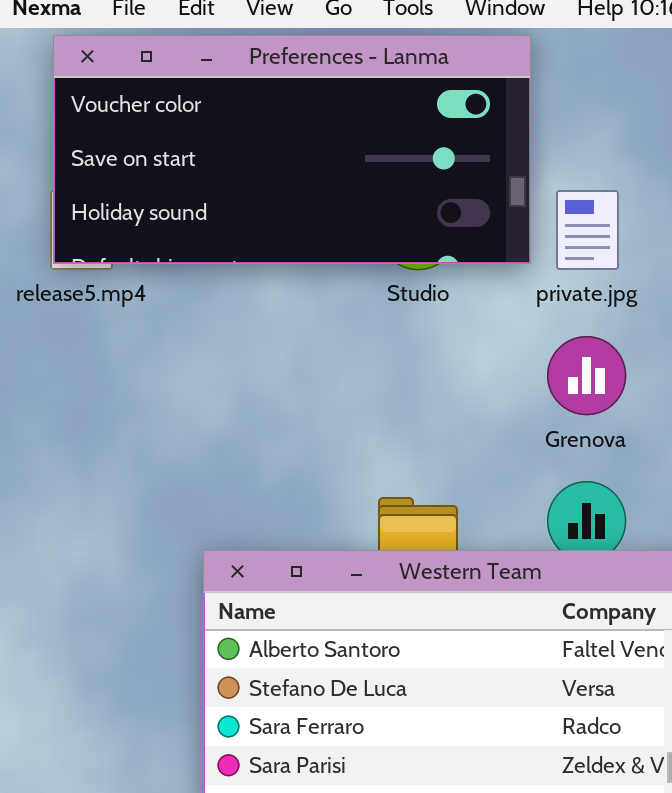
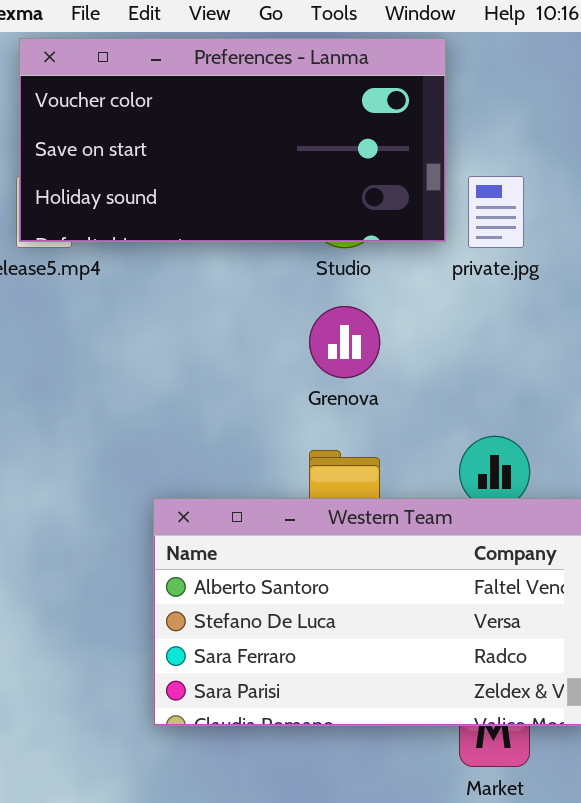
Grenova: [547,336,626,415] -> [309,306,380,378], moved

